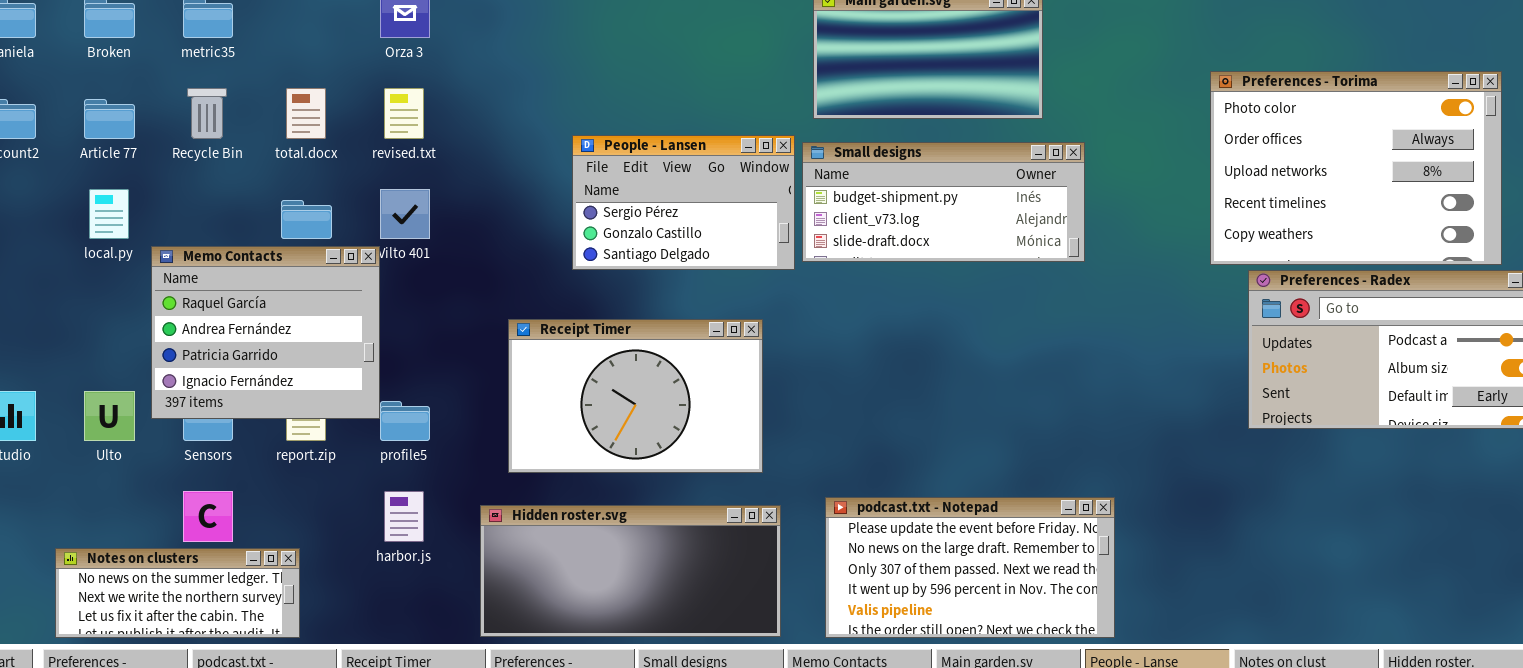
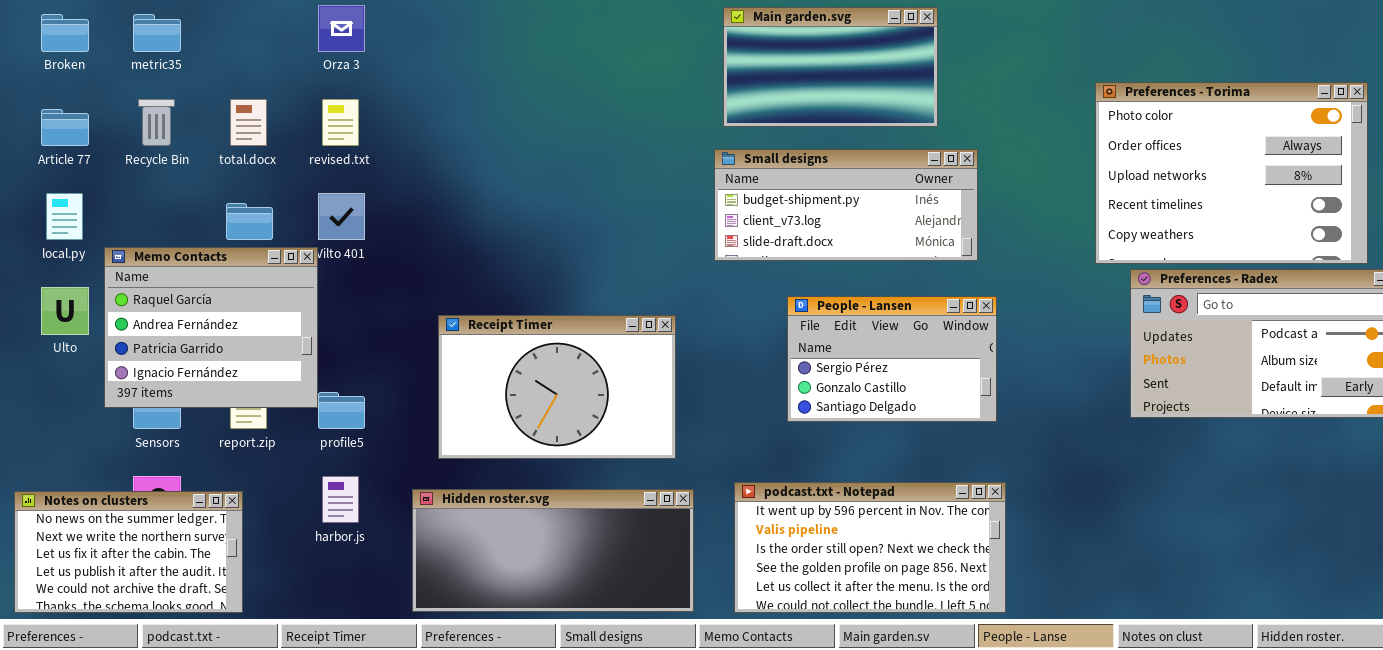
People - Lansen: [572,135,795,270] -> [787,296,997,422], moved
Ulto: [84,391,135,441] -> [41,287,89,335], moved
podcast.txt - Notepad: [825,497,1115,638] -> [734,482,1006,613], scrolled down 3 rows
Notes on clusters: [55,548,300,638] -> [14,491,243,613], resized

